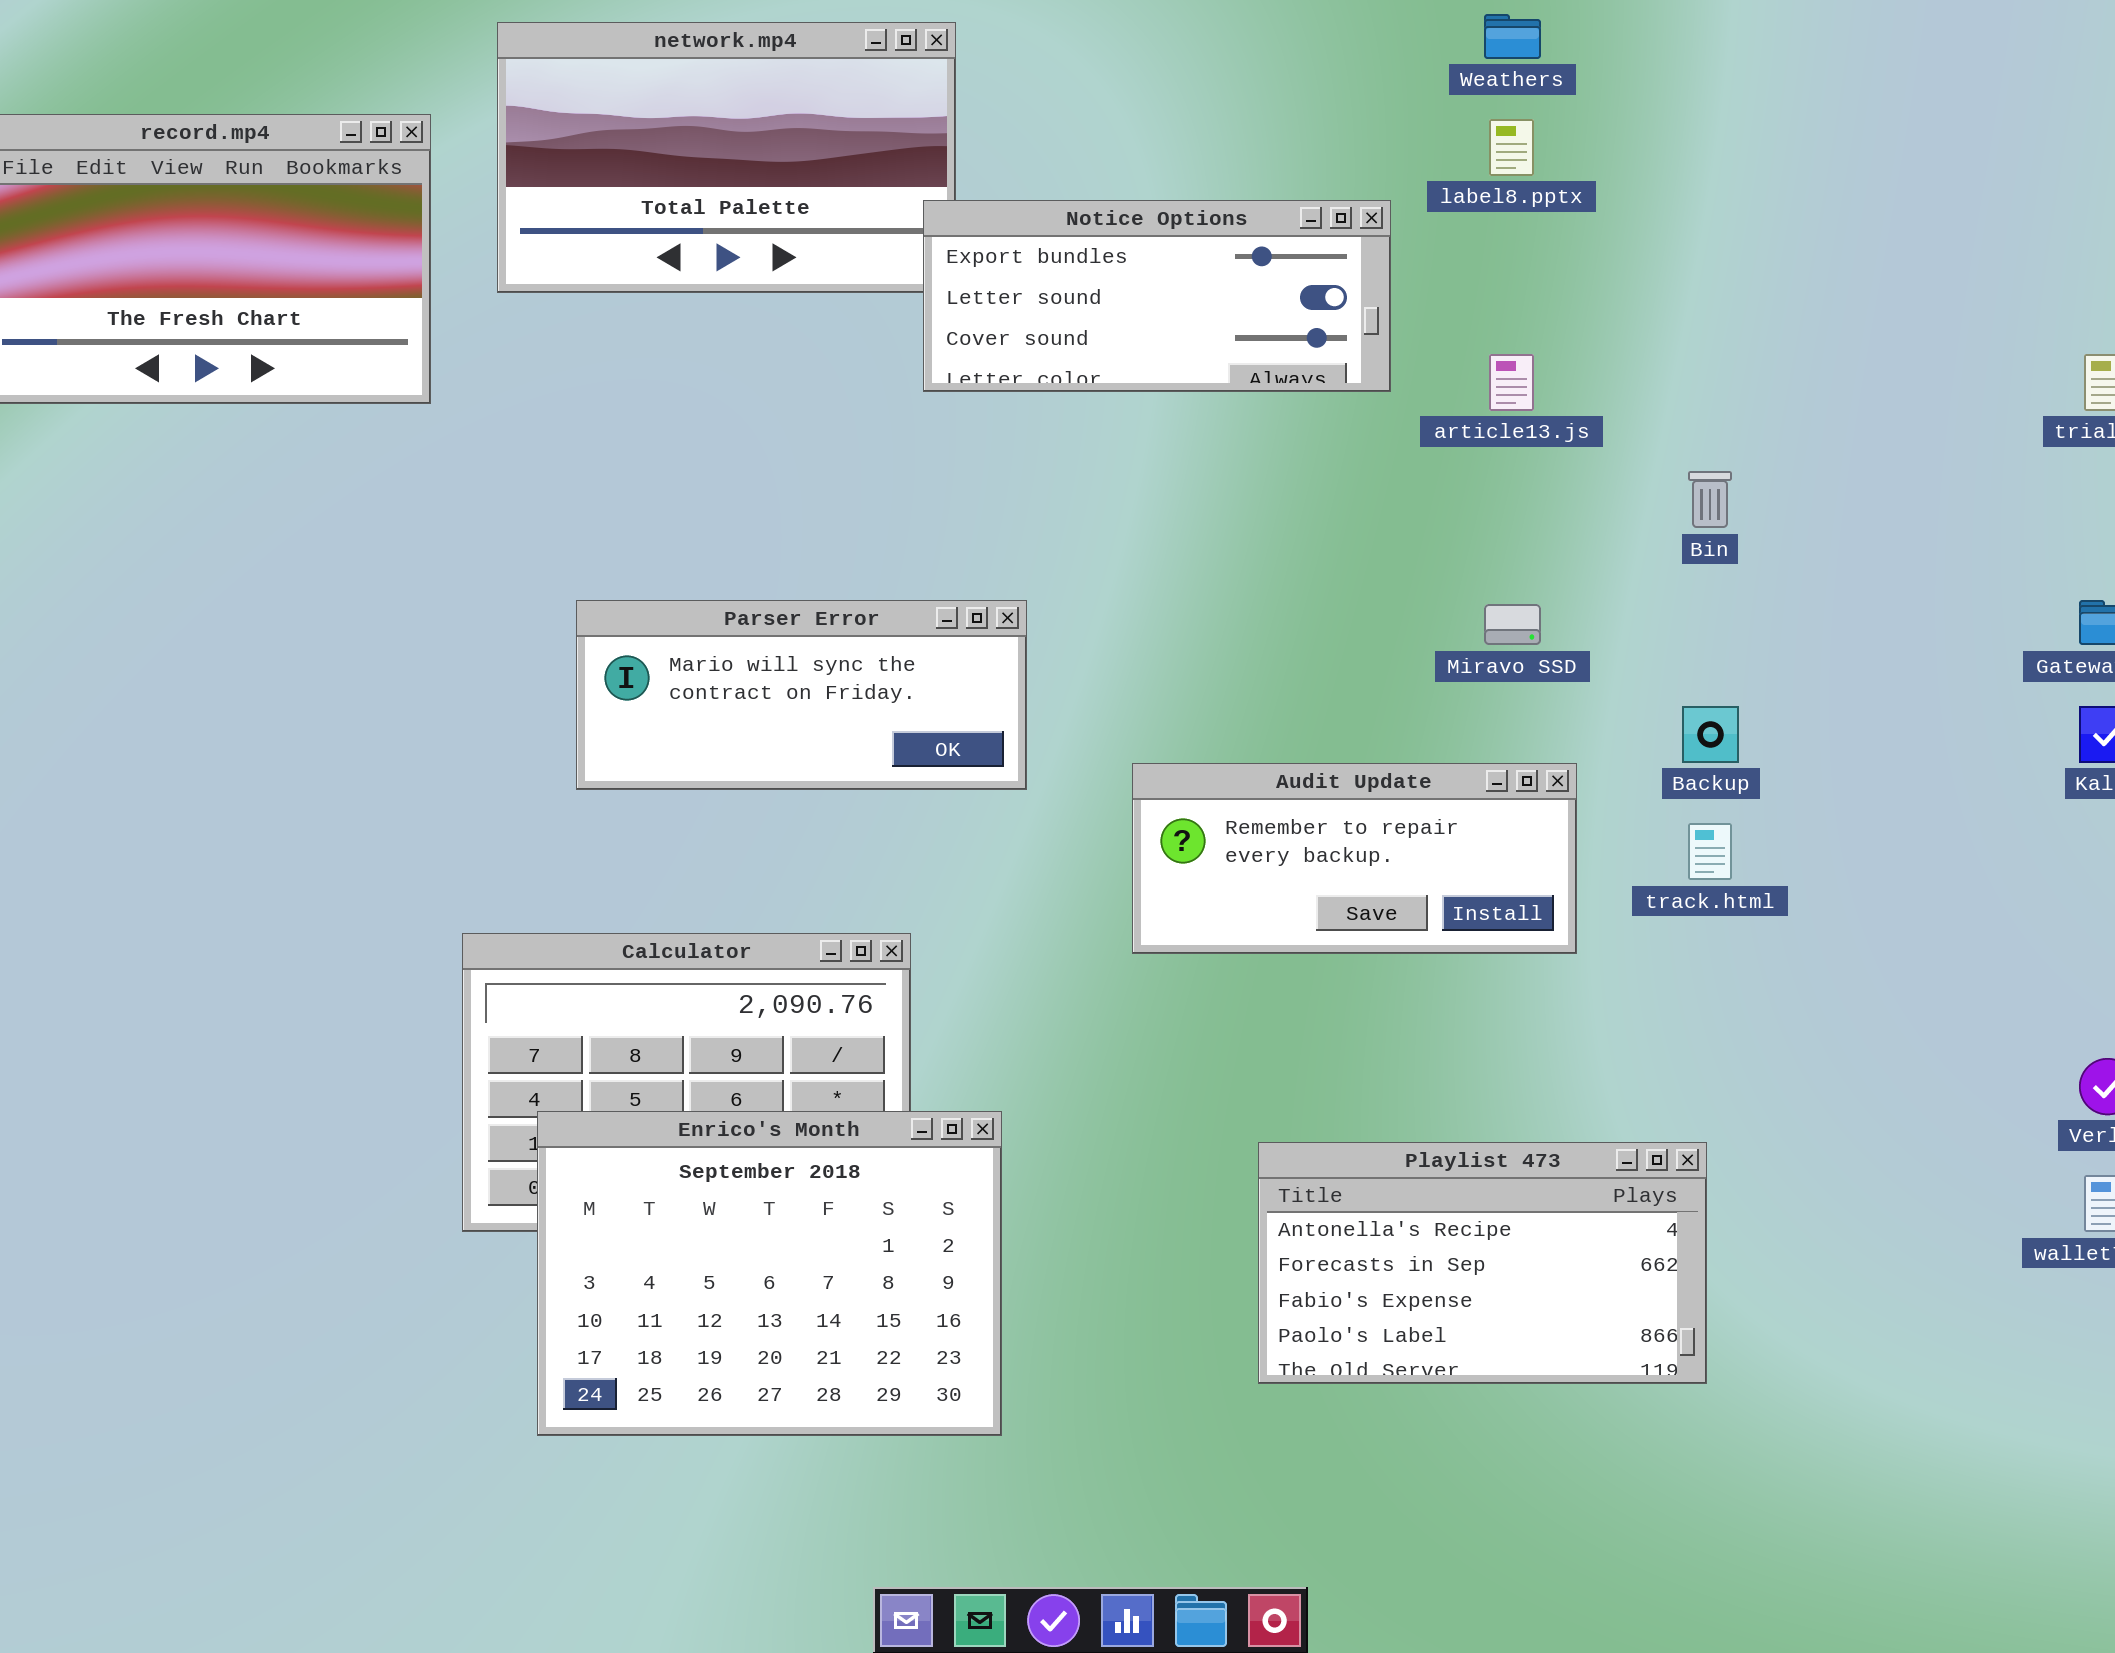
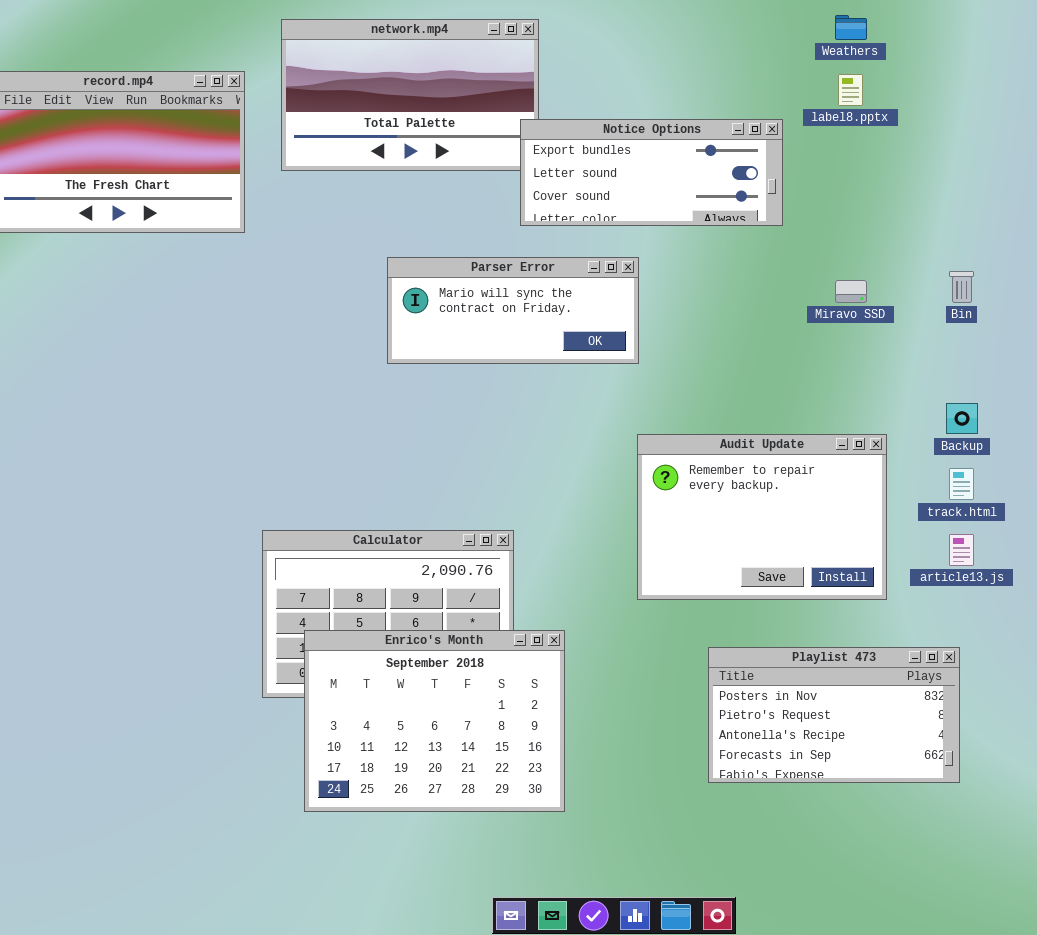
article13.js: [1489,354,1534,411] -> [949,534,974,566], moved
Parser Error: [576,600,1027,790] -> [387,257,639,364], moved
Miravo SSD: [1484,604,1541,645] -> [835,280,867,303], moved
Audit Update: [1132,763,1577,954] -> [637,434,887,600], resized
Playlist 473: [1258,1142,1707,1384] -> [708,647,960,783], scrolled up 2 rows

